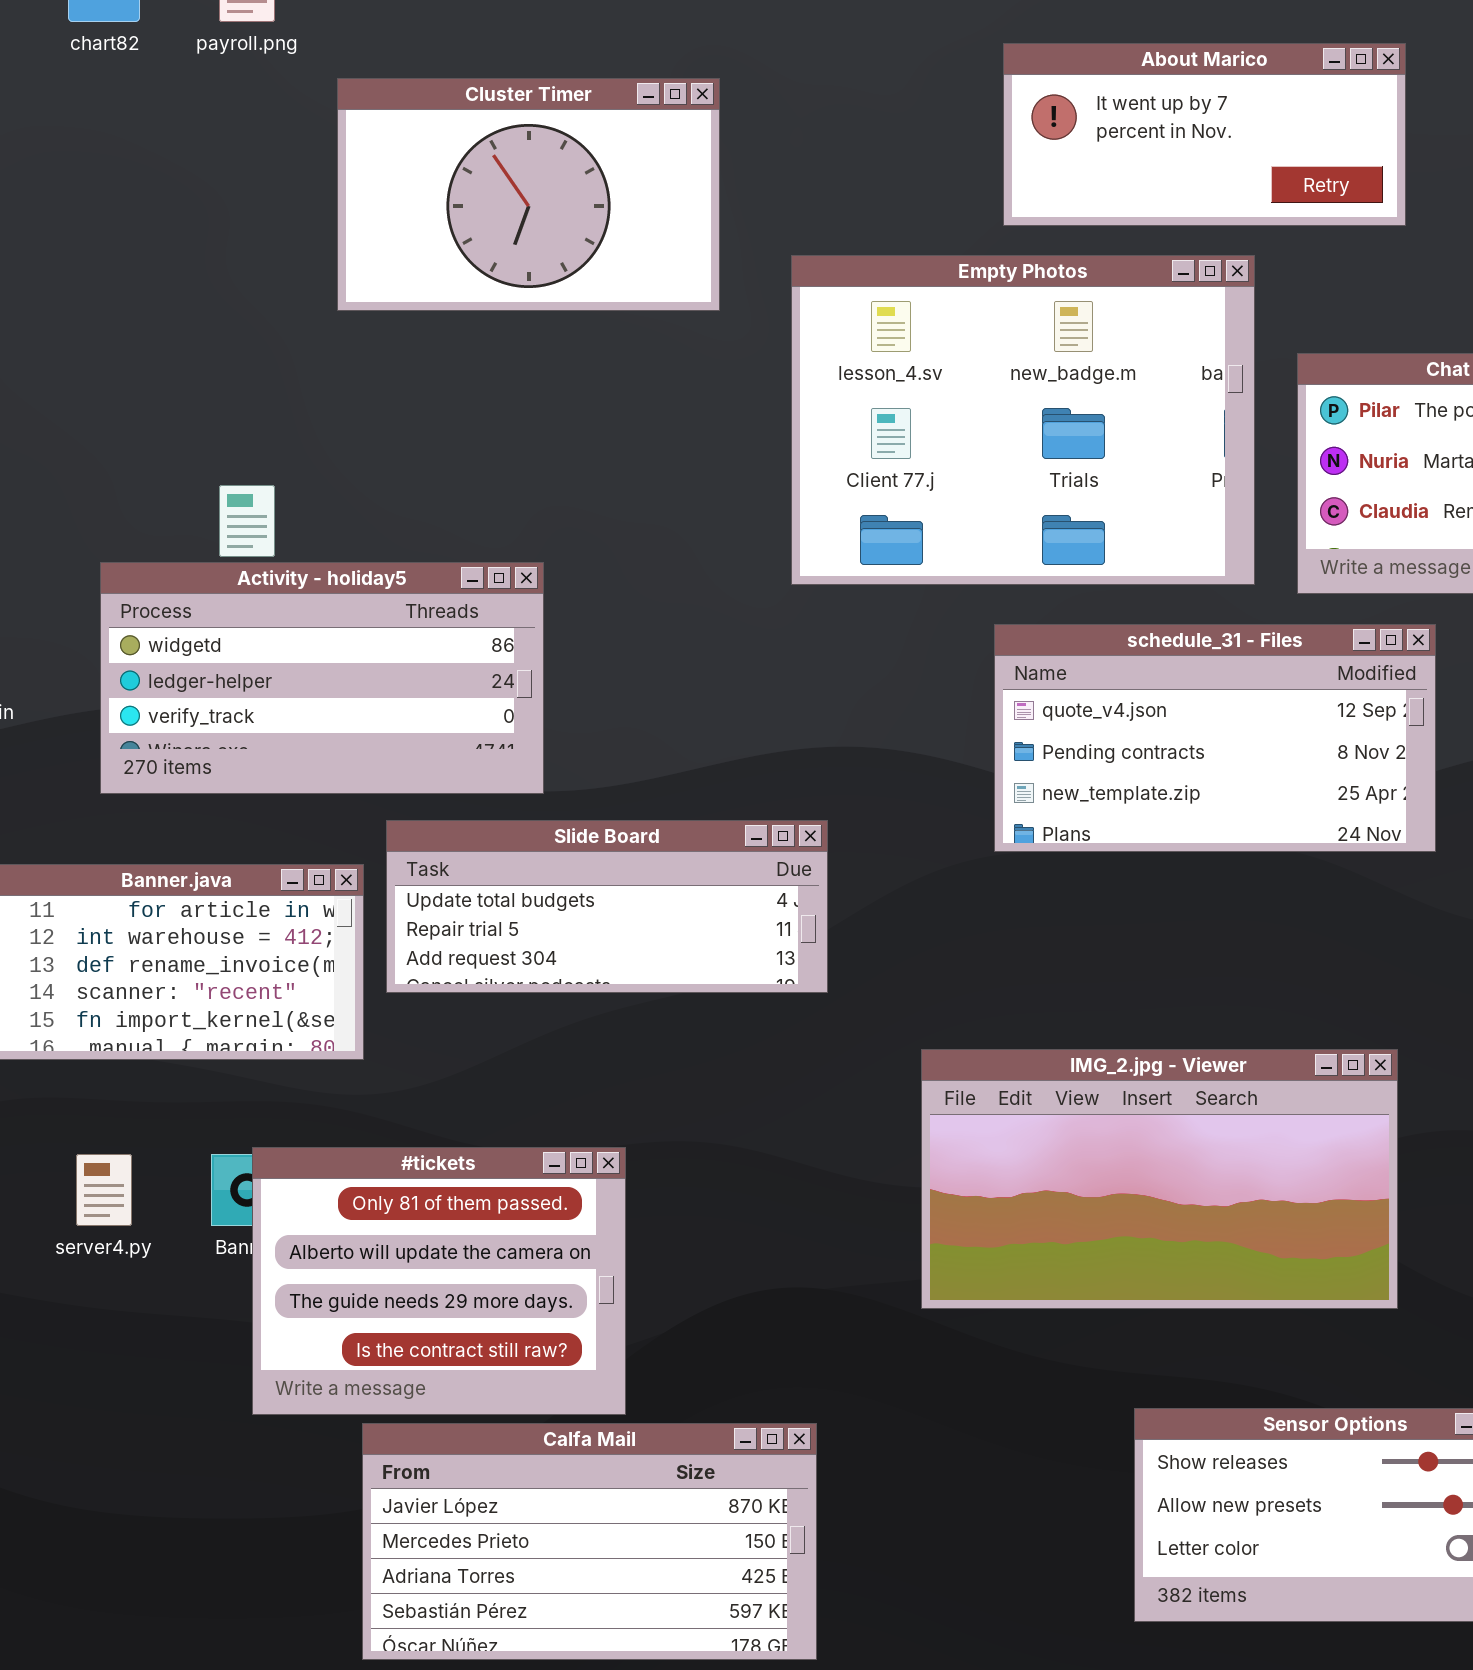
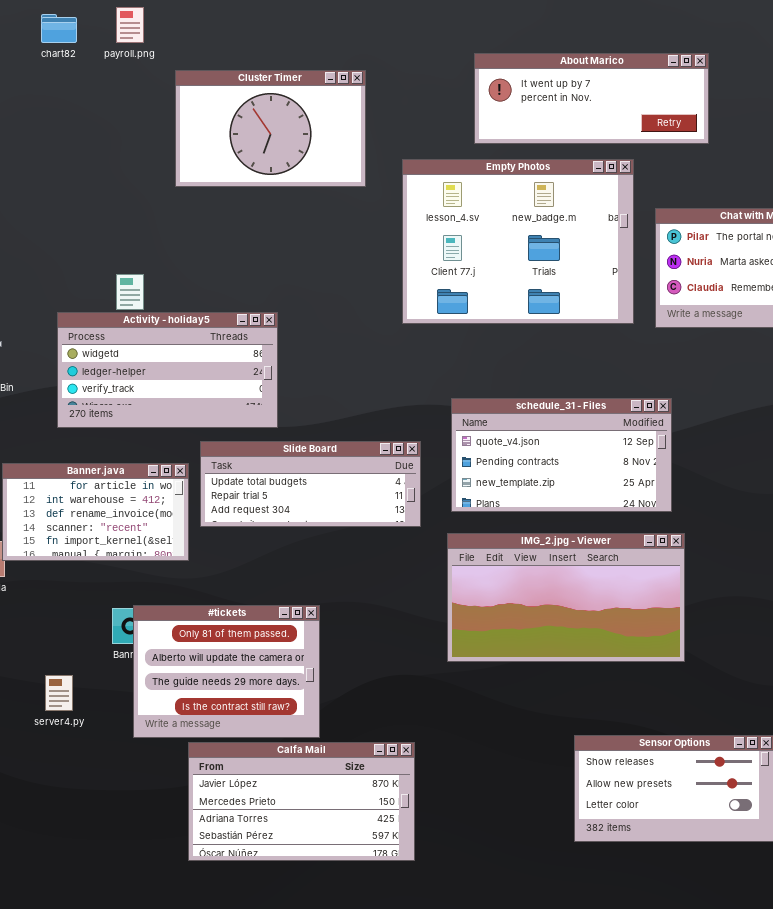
About Marico: [1003,43,1406,226] -> [474,53,709,144], resized
schedule_31 - Files: [994,624,1436,852] -> [451,398,672,512], moved
IMG_2.jpg - Viewer: [921,1049,1398,1309] -> [447,533,685,662], moved
server4.py: [76,1154,132,1226] -> [45,675,73,711], moved

